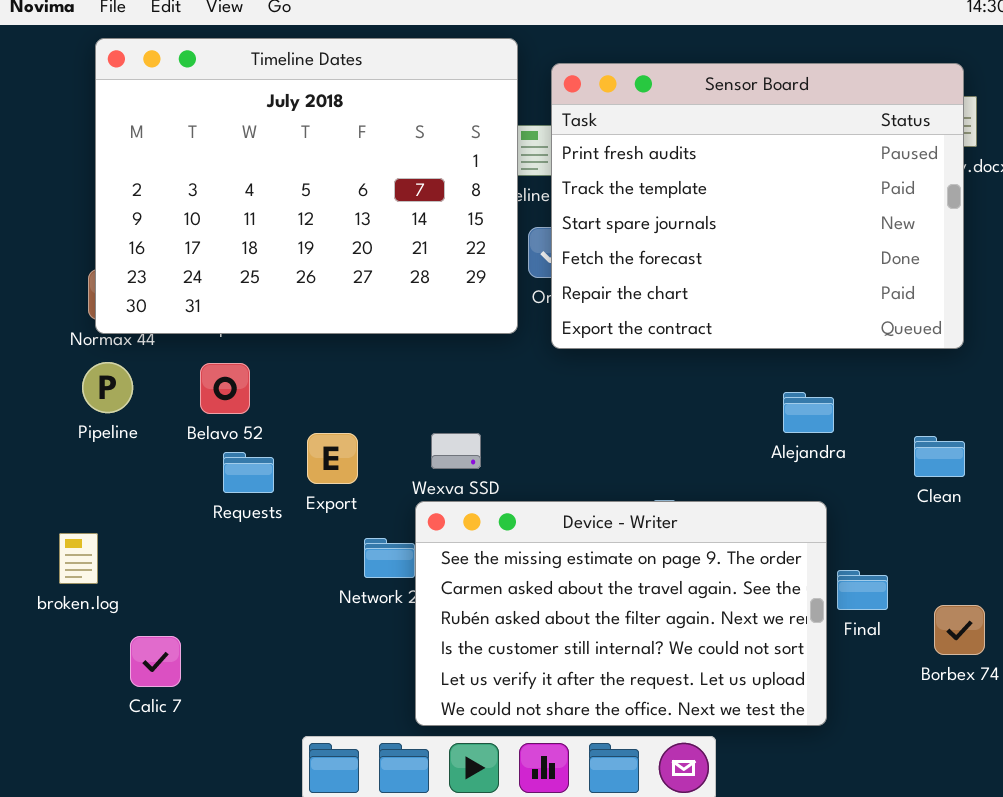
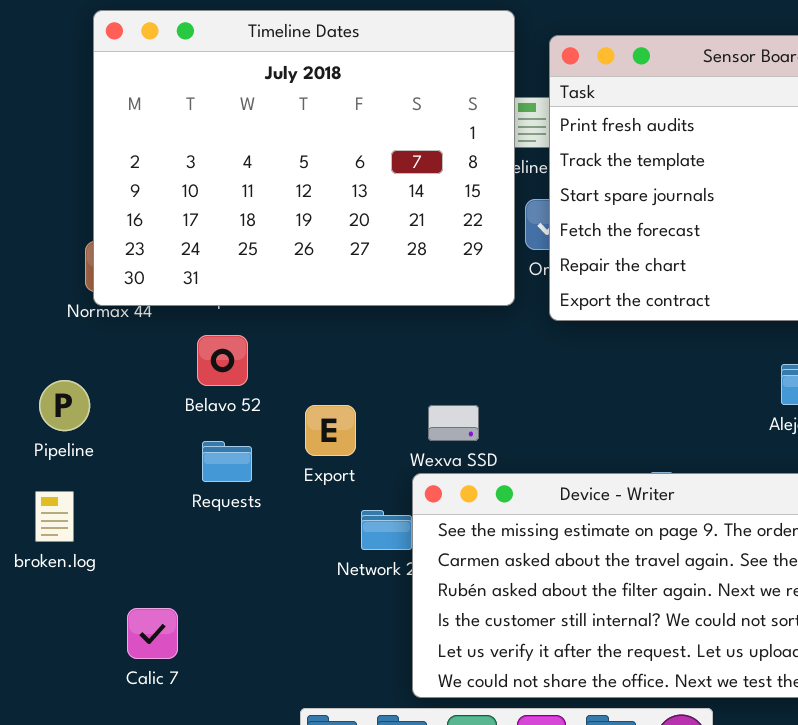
Pipeline: [82,362,133,413] -> [39,380,90,431], moved
Requests: [223,452,274,493] -> [202,441,252,482], moved
broken.log: [59,533,98,584] -> [35,491,74,542], moved

